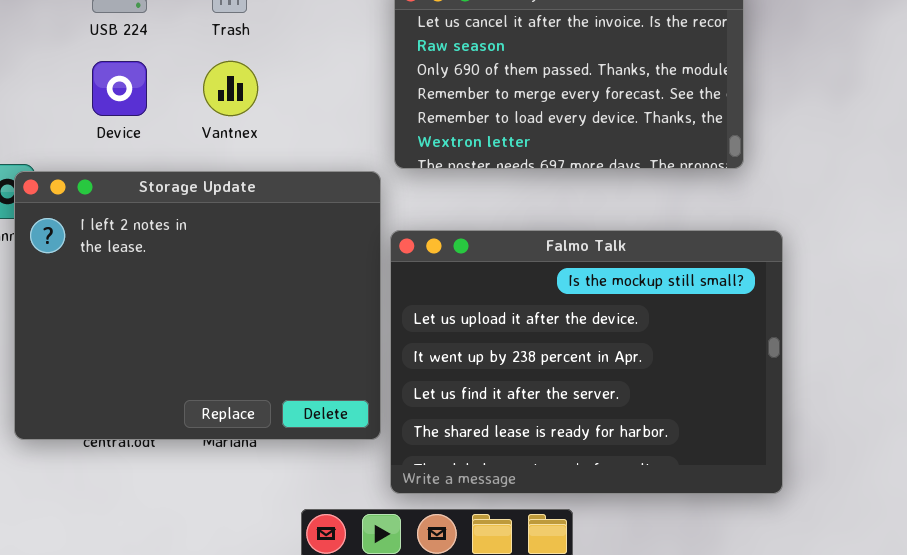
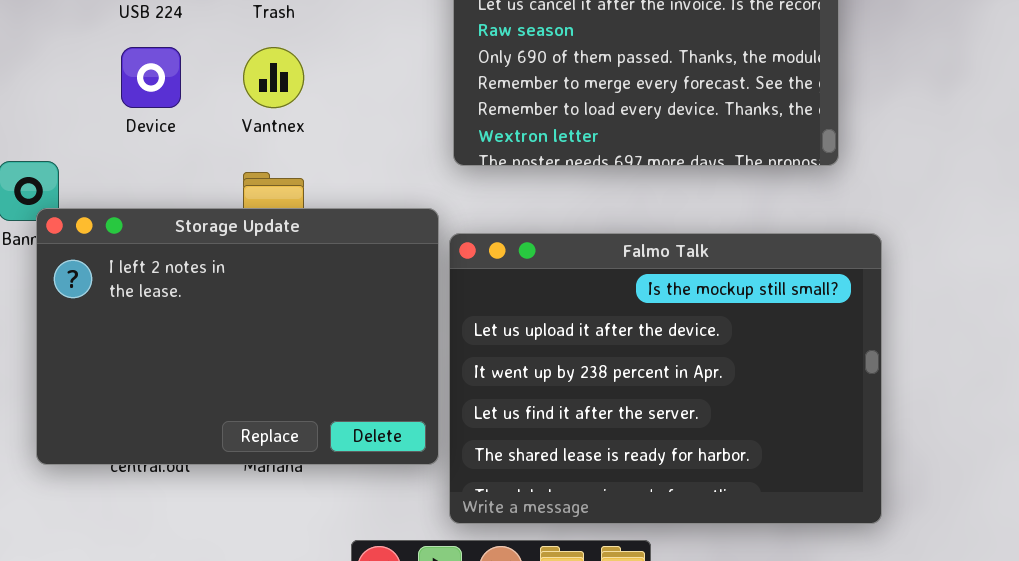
Storage Update: [14,171,381,440] -> [36,208,439,465], resized

